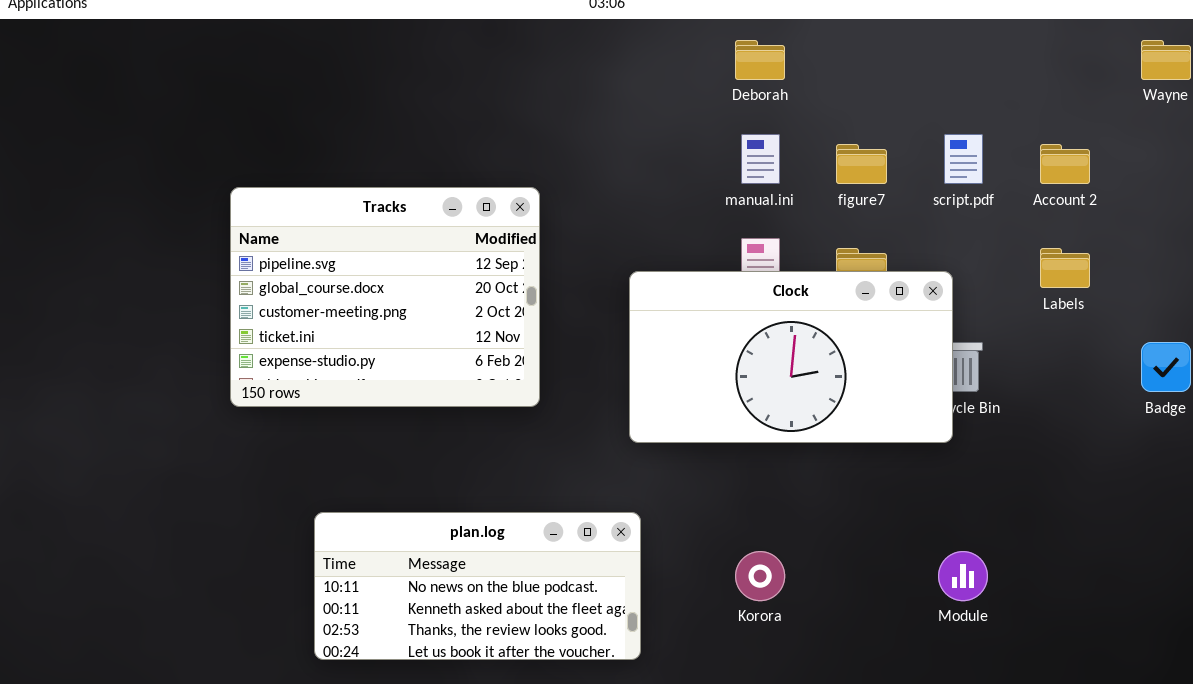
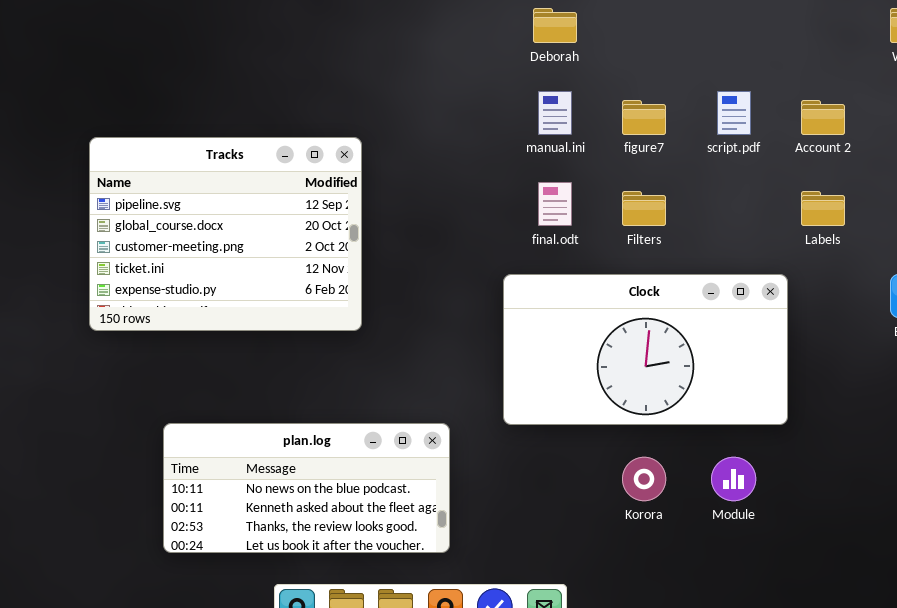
Clock: [629,271,953,443] -> [503,274,788,425], moved
Korora: [735,551,785,601] -> [622,457,666,501], moved

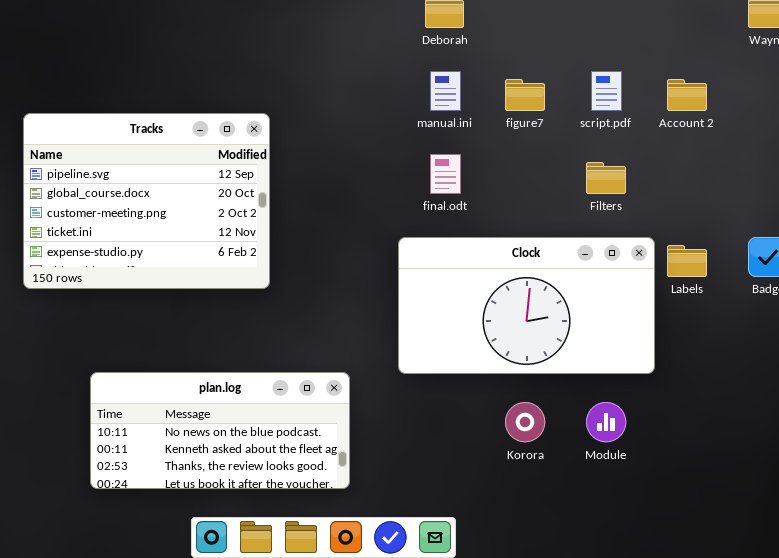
Filters: [622,191,666,226] -> [586,162,626,194], moved
Labels: [801,191,845,226] -> [667,245,707,277], moved

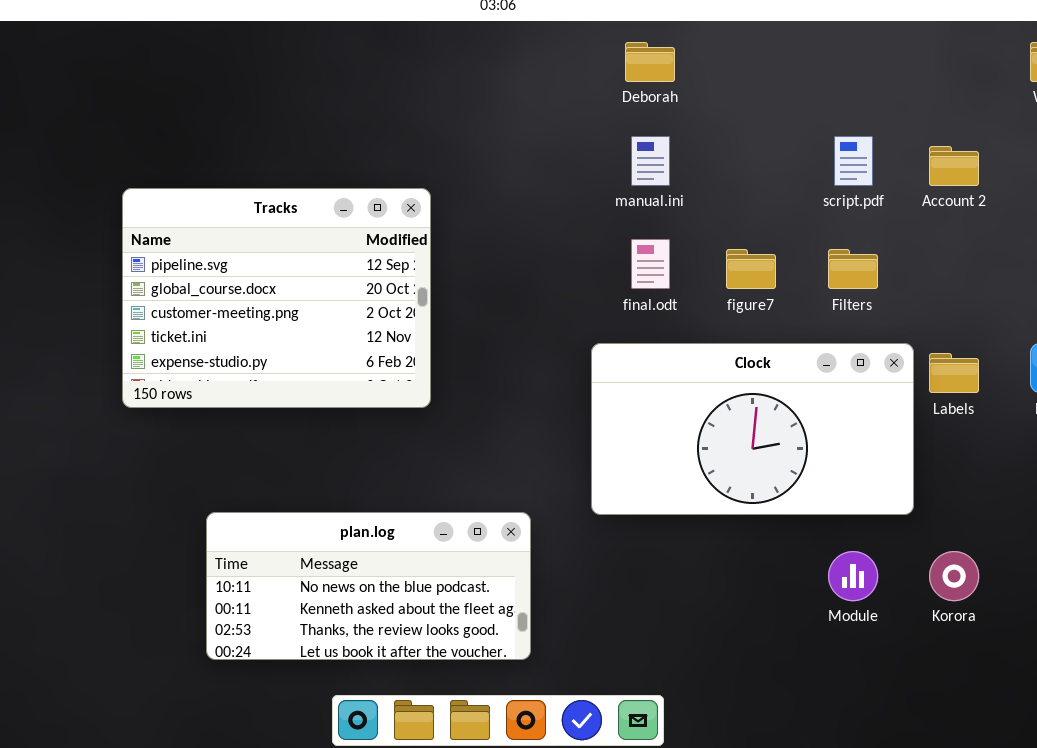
figure7: [505,79,545,111] -> [726,249,776,289], moved
Korora: [505,402,545,442] -> [929,551,979,601], moved

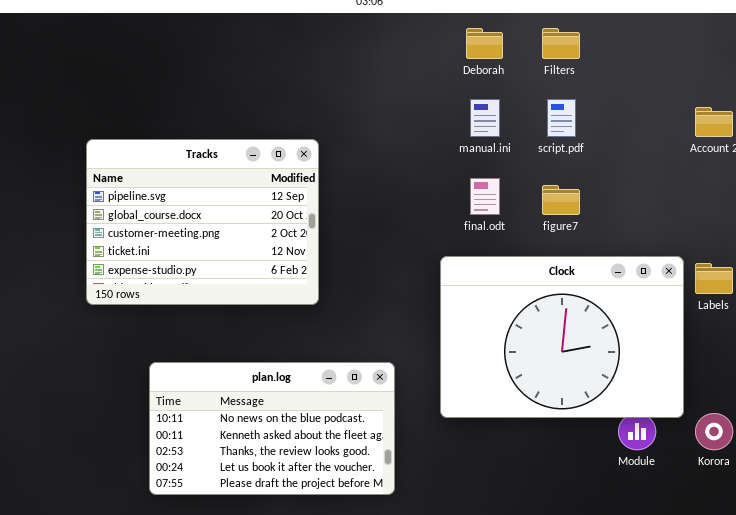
script.pdf: [834,136,873,186] -> [547,99,576,137], moved
Filters: [828,249,878,289] -> [542,28,580,59], moved
Clock: [591,343,914,515] -> [440,256,684,418], resized
plan.log: [206,512,531,660] -> [149,362,395,495], resized

